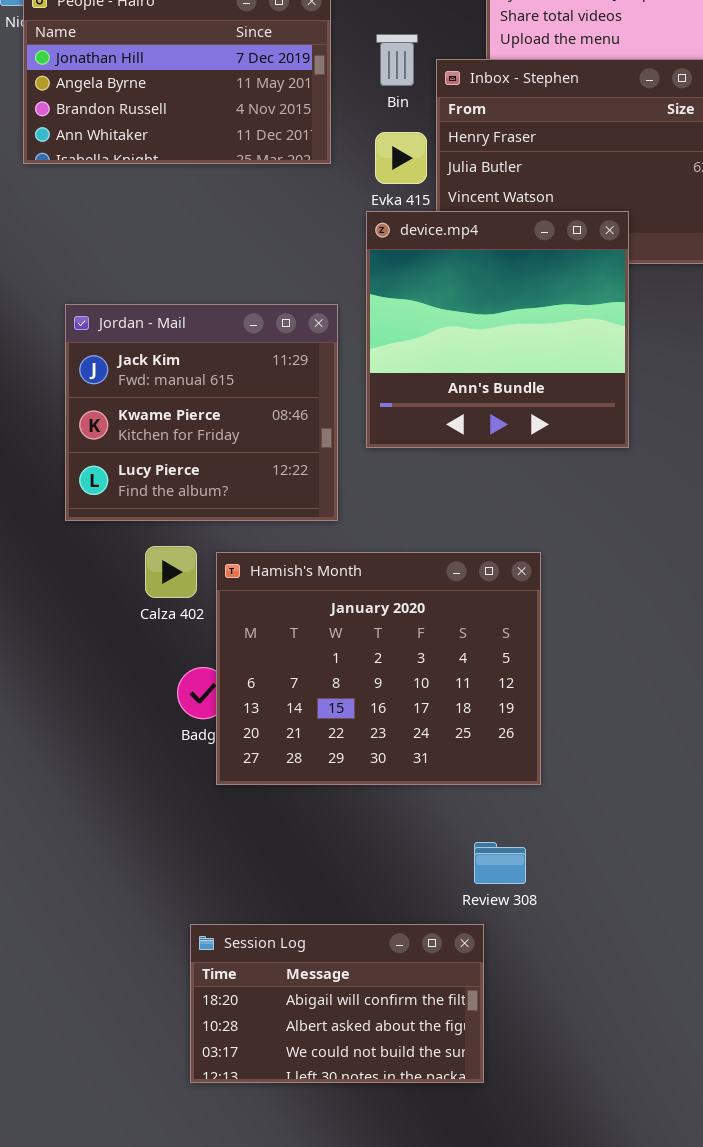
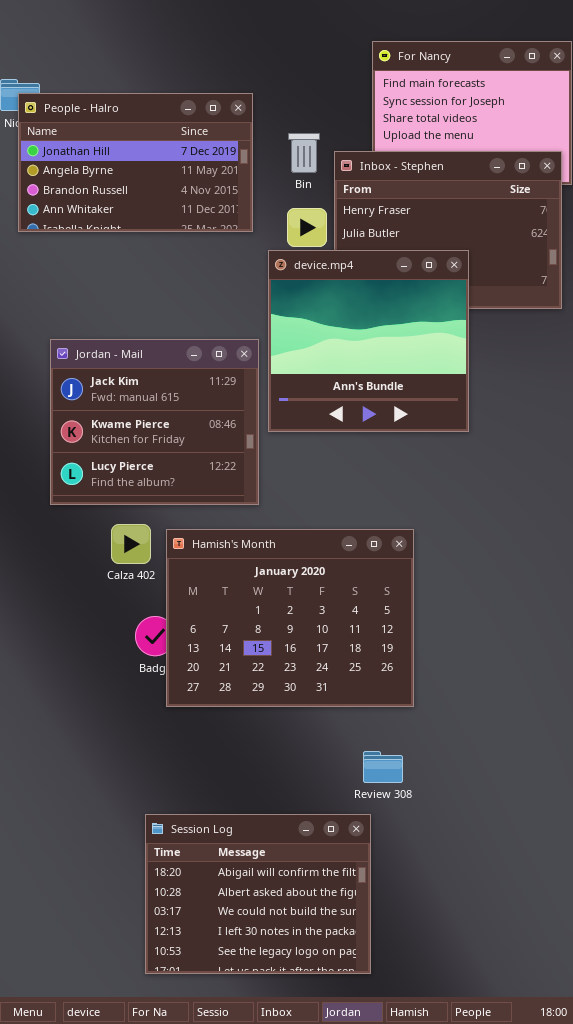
device.mp4: [366,211,629,448] -> [268,250,469,432], moved
Session Log: [190,924,484,1083] -> [145,814,371,974], resized

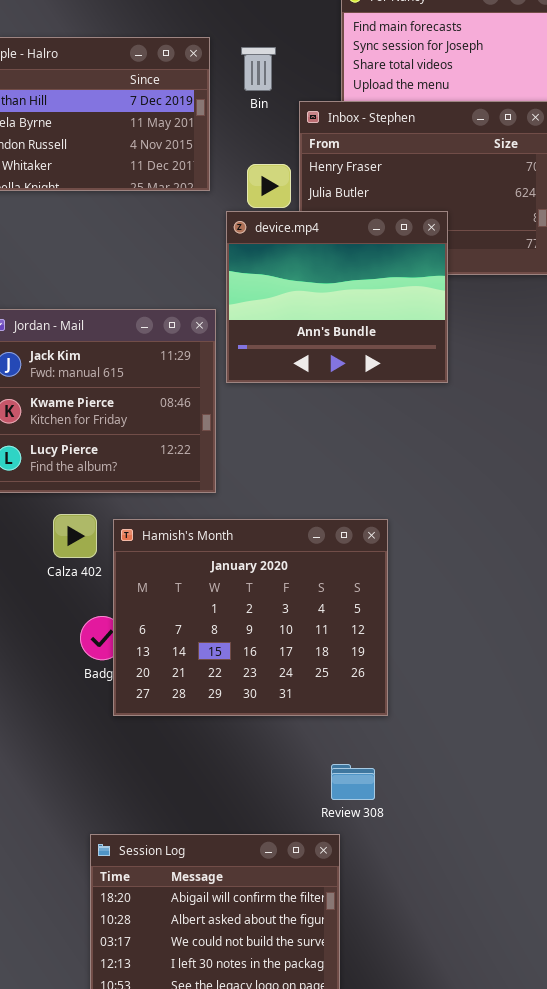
Bin: [288,133,320,173] -> [241,47,276,91], moved
device.mp4: [268,250,469,432] -> [226,211,448,383], resized

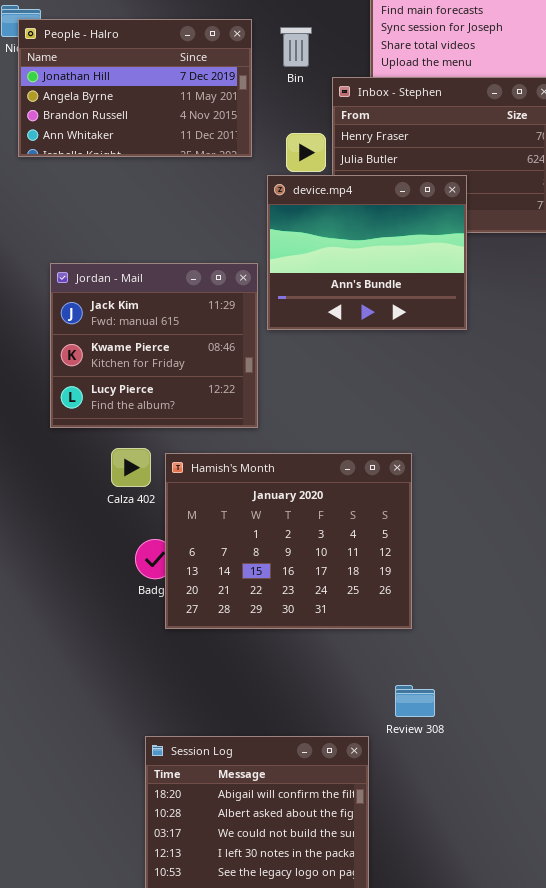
Review 308: [331,764,375,800] -> [395,685,435,717], moved

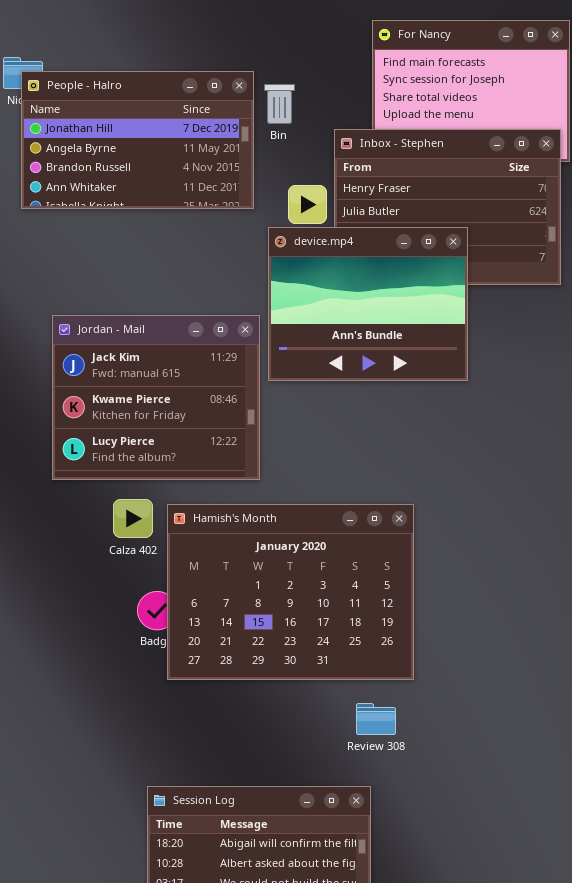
Bin: [280,27,312,67] -> [264,84,295,124], moved
Review 308: [395,685,435,717] -> [356,703,396,735], moved

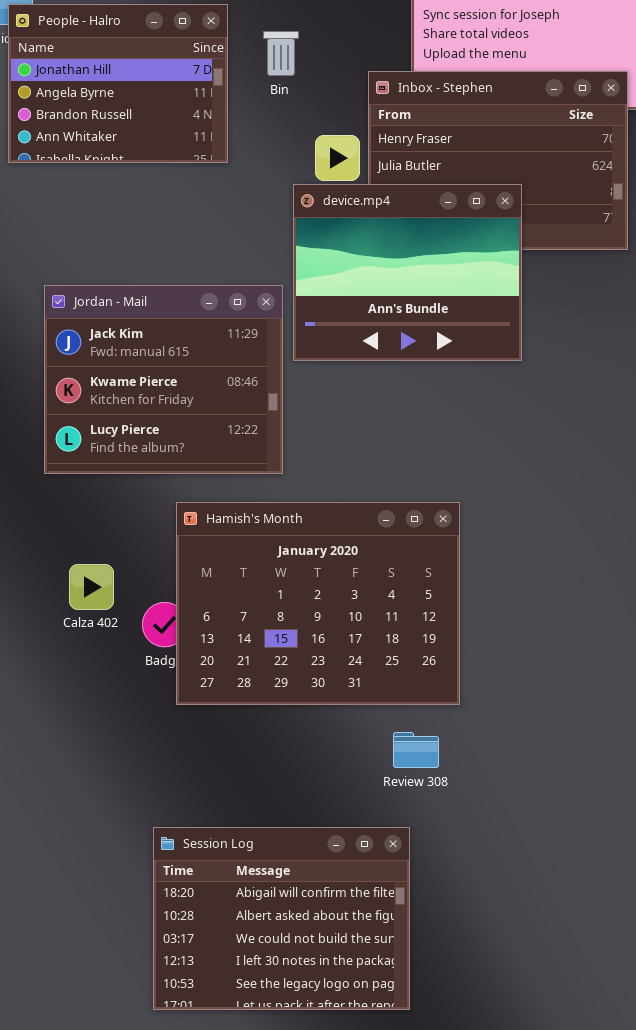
People - Halro: [21,71,254,209] -> [8,4,228,163], resized
Bin: [264,84,295,124] -> [263,31,299,76], moved
Calza 402: [113,499,153,538] -> [69,564,114,610], moved

